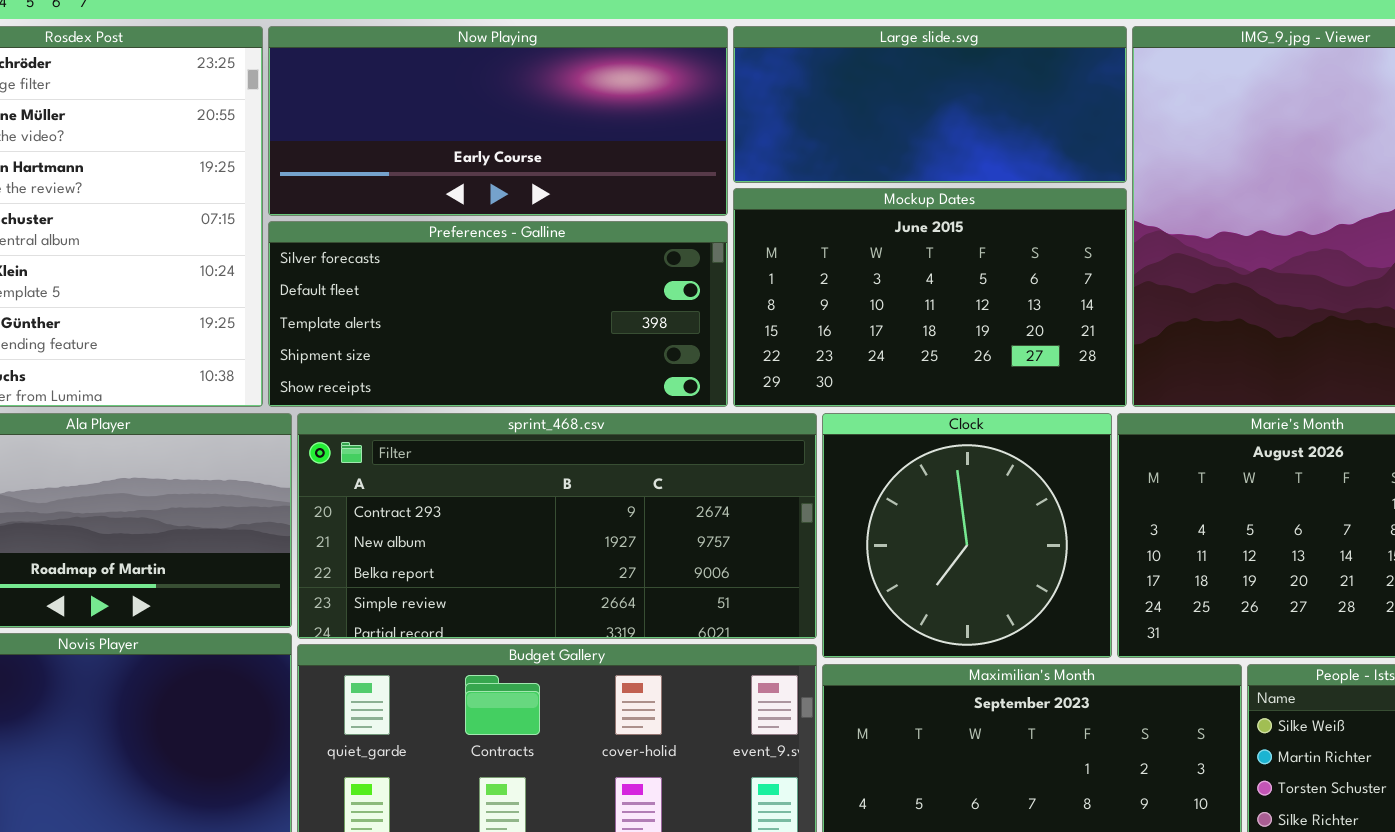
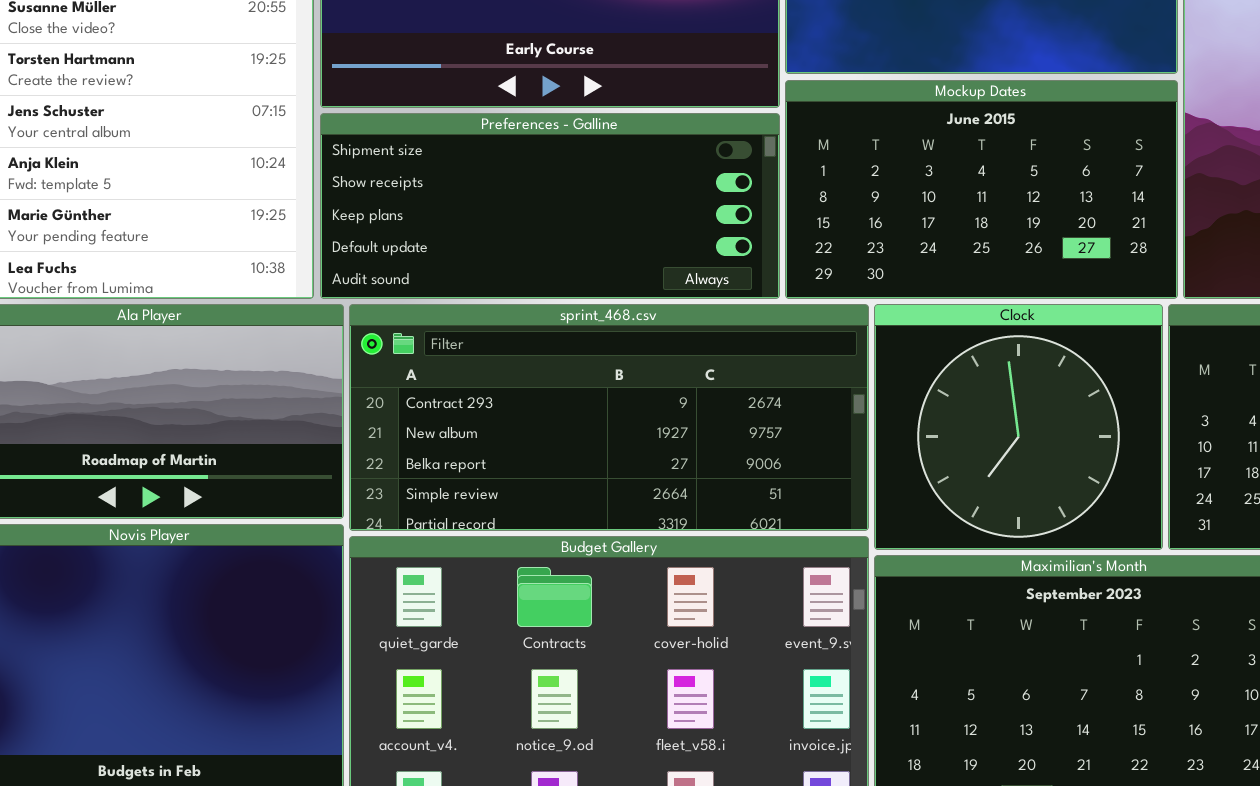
Preferences - Galline: [268,221,728,407] -> [320,113,780,299], scrolled down 3 rows

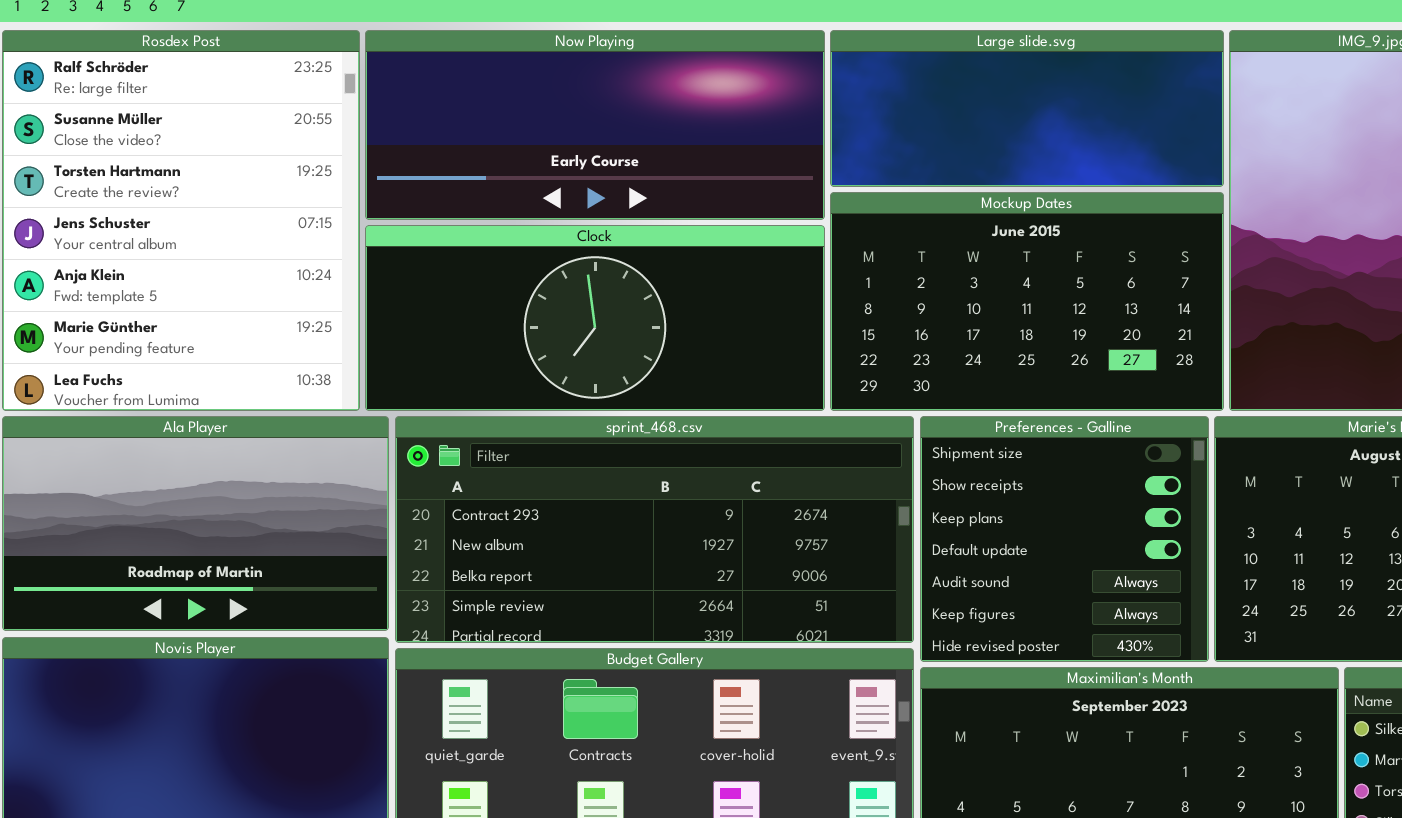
Preferences - Galline: [320,113,780,299] -> [920,416,1209,662], moved, resized
Clock: [874,304,1163,550] -> [365,225,825,411], moved, resized

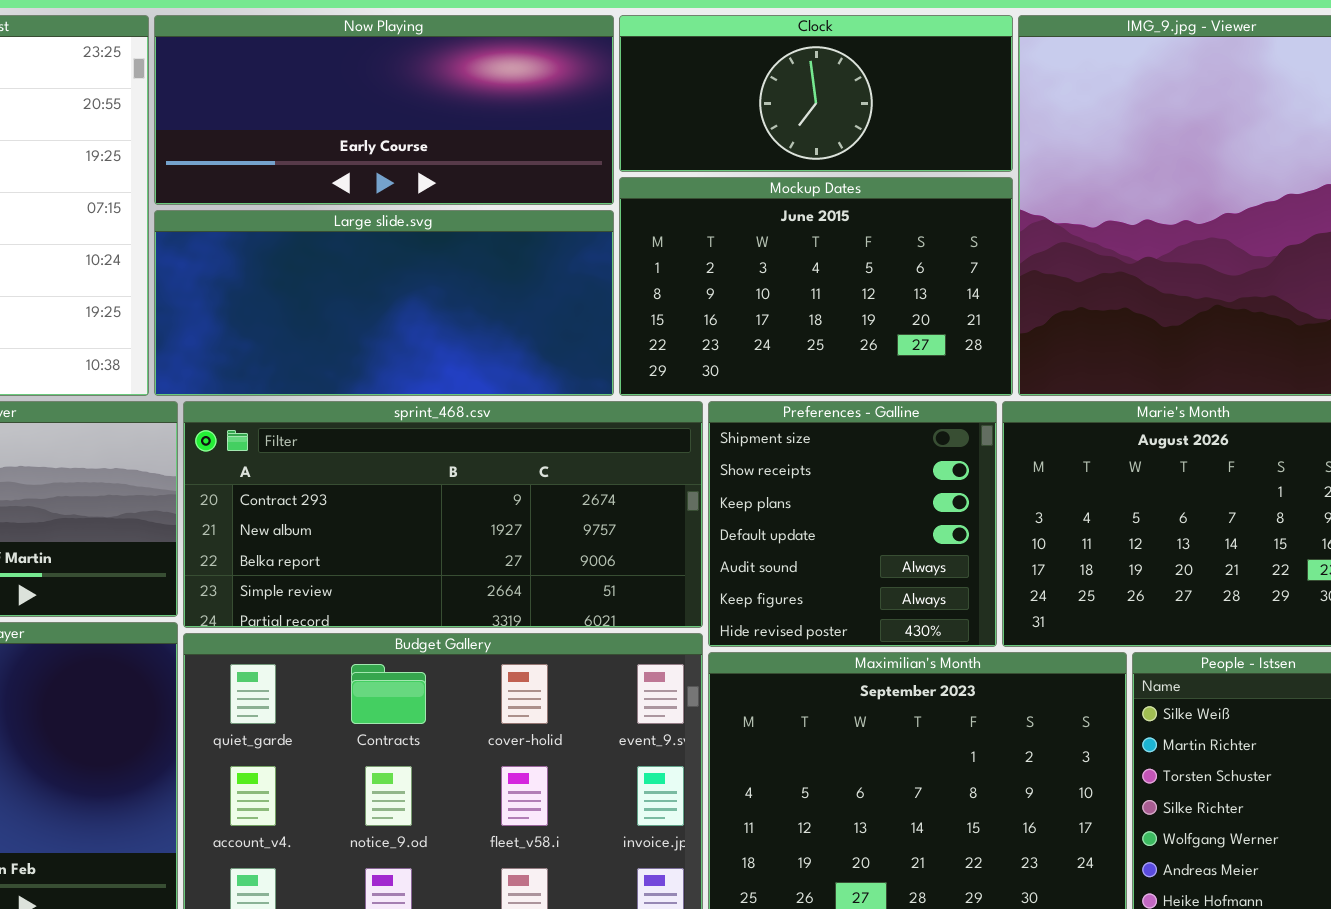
Large slide.svg: [830,30,1224,187] -> [154,210,614,396], moved, resized
Clock: [365,225,825,411] -> [619,15,1013,172], moved, resized

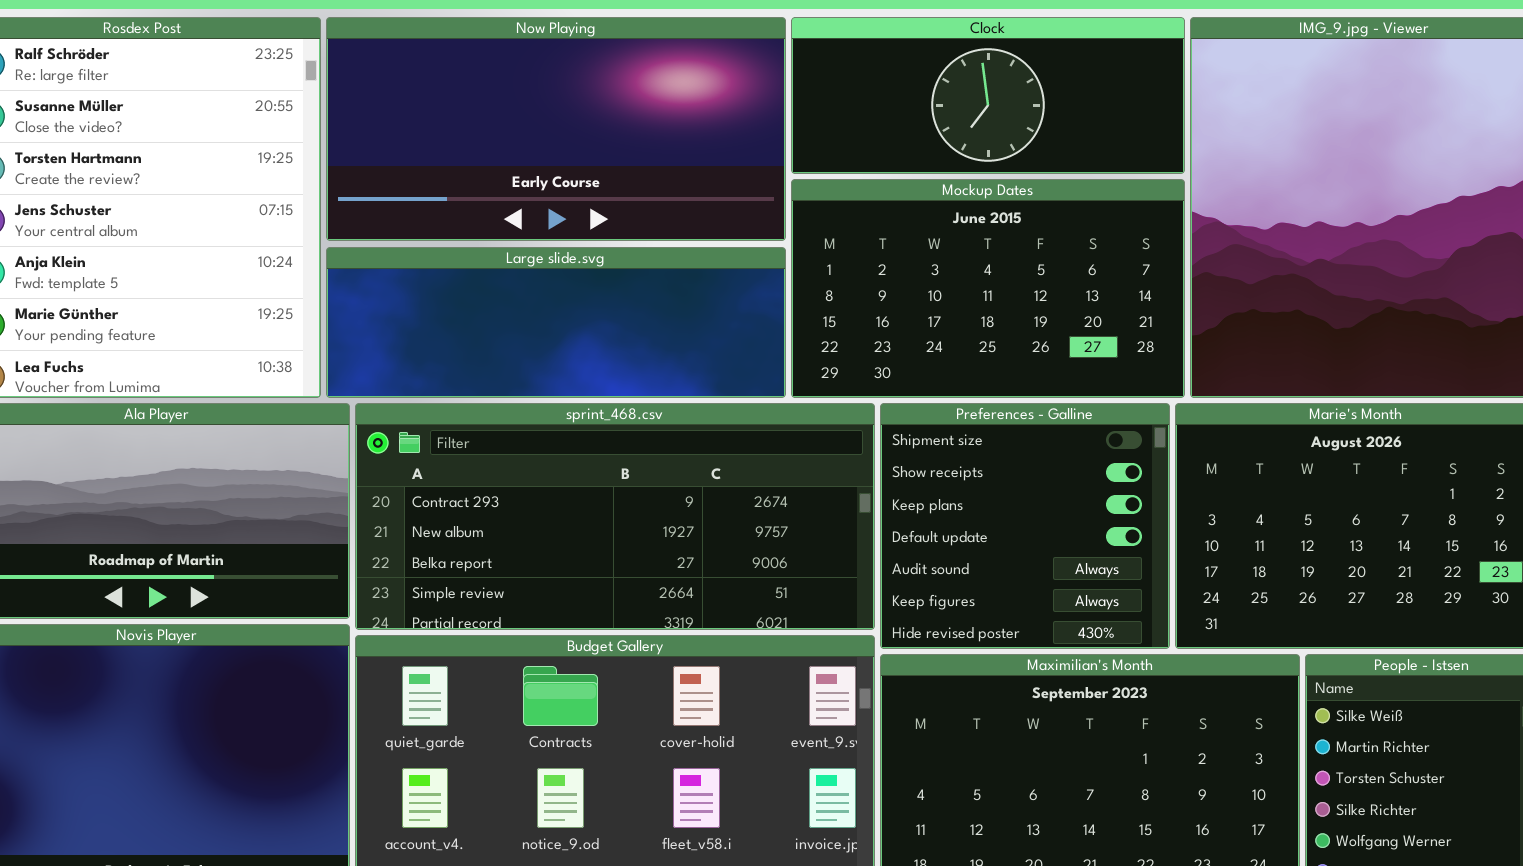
Now Playing: [154,15,614,205] -> [326,17,786,241], resized
Large slide.svg: [154,210,614,396] -> [326,247,786,398], resized

